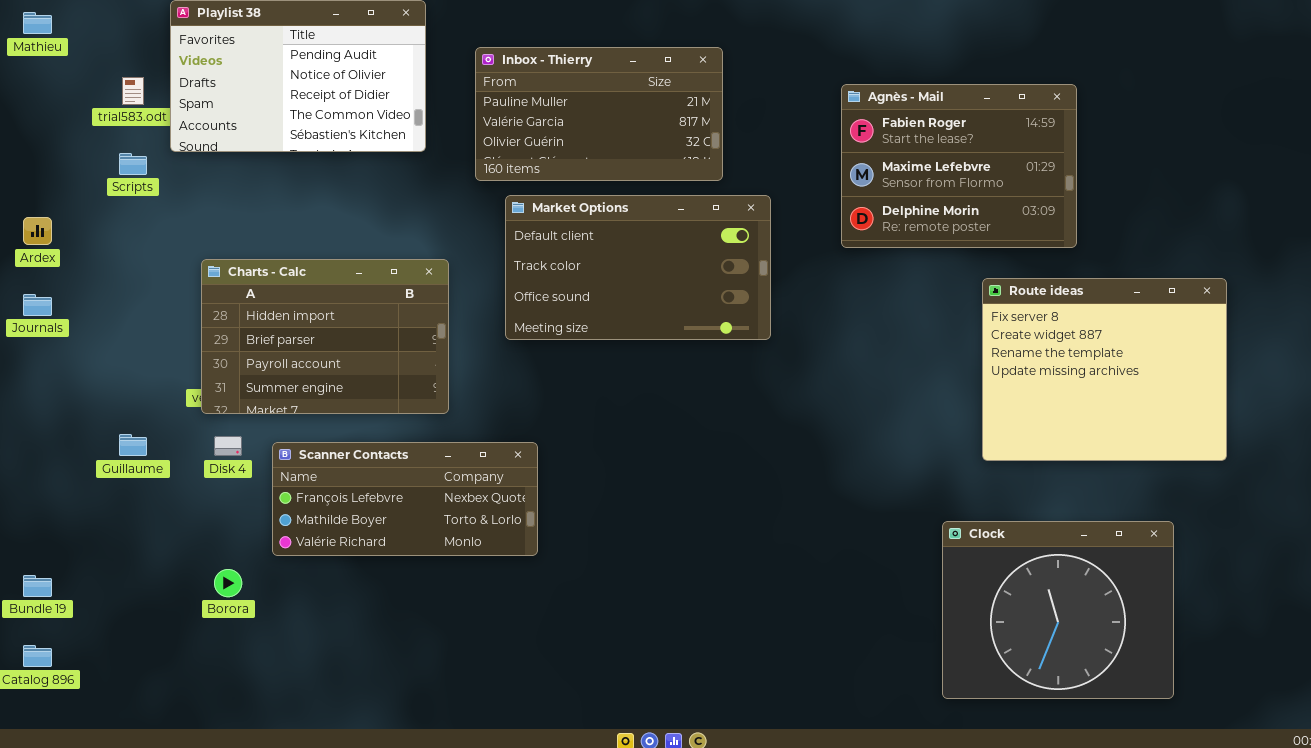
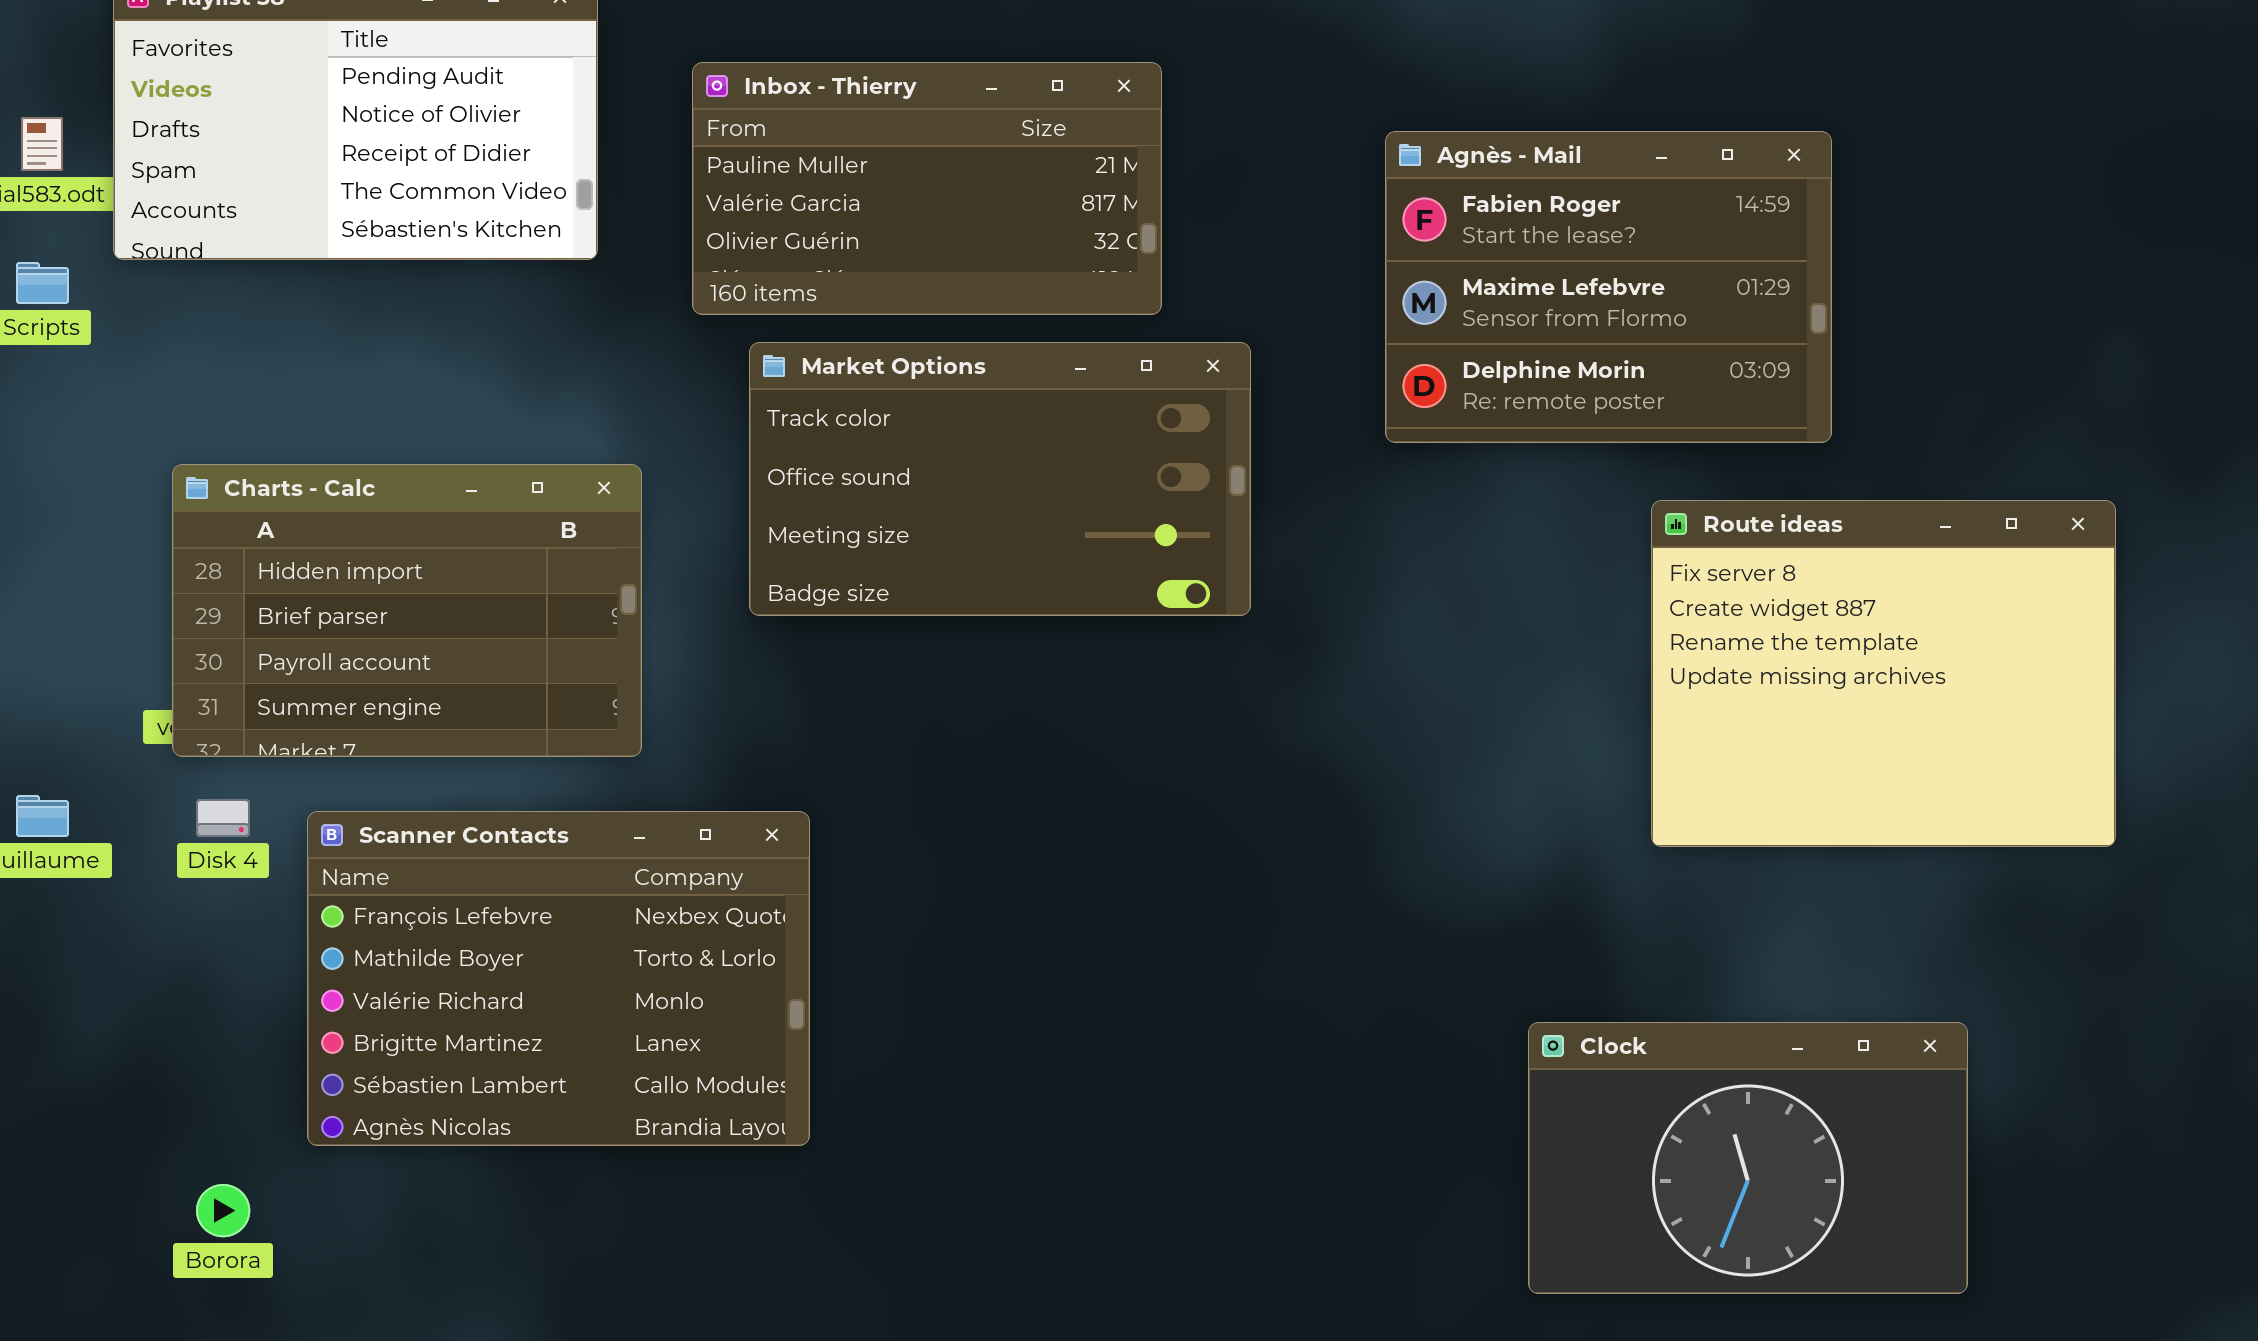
Market Options: [505,195,771,340] -> [749,342,1251,616], scrolled down 1 row
Scanner Contacts: [272,442,538,556] -> [307,811,810,1146], resized
Clock: [942,521,1174,699] -> [1528,1022,1968,1294], moved, resized
Borora: [214,569,242,597] -> [196,1184,250,1237], moved

